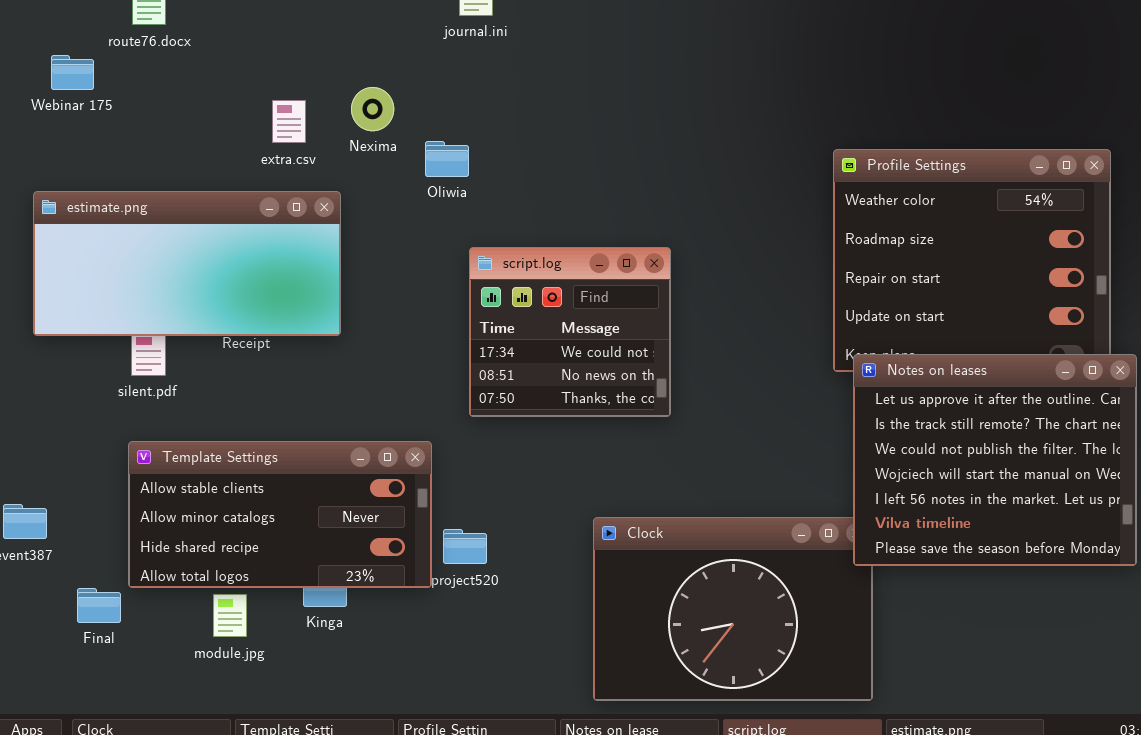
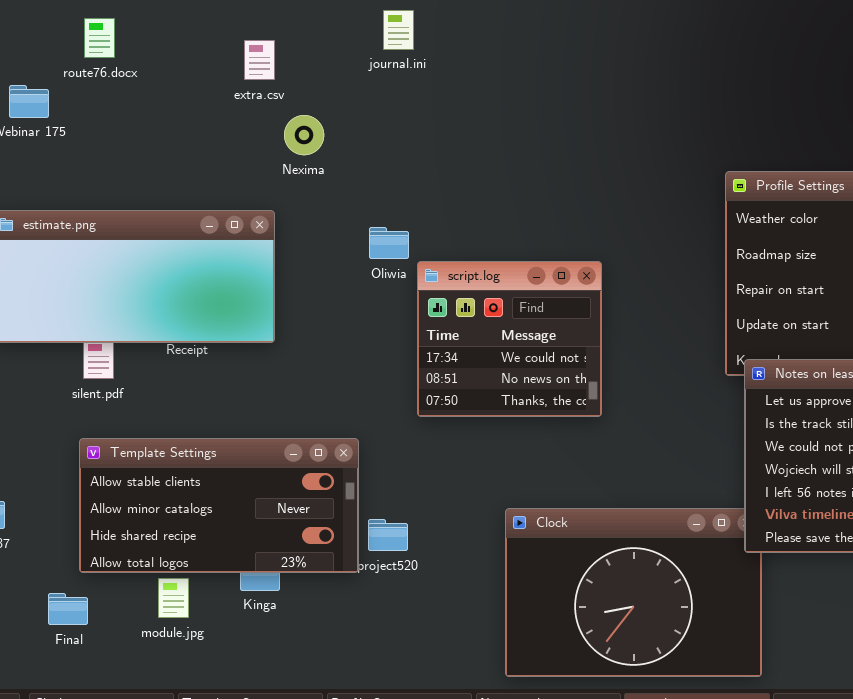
extra.csv: [272,100,306,143] -> [244,40,275,80], moved
Oliwia: [425,141,469,177] -> [369,227,409,259], moved
script.log: [469,247,671,417] -> [417,261,602,417], moved
Final: [77,588,121,623] -> [48,593,88,625], moved

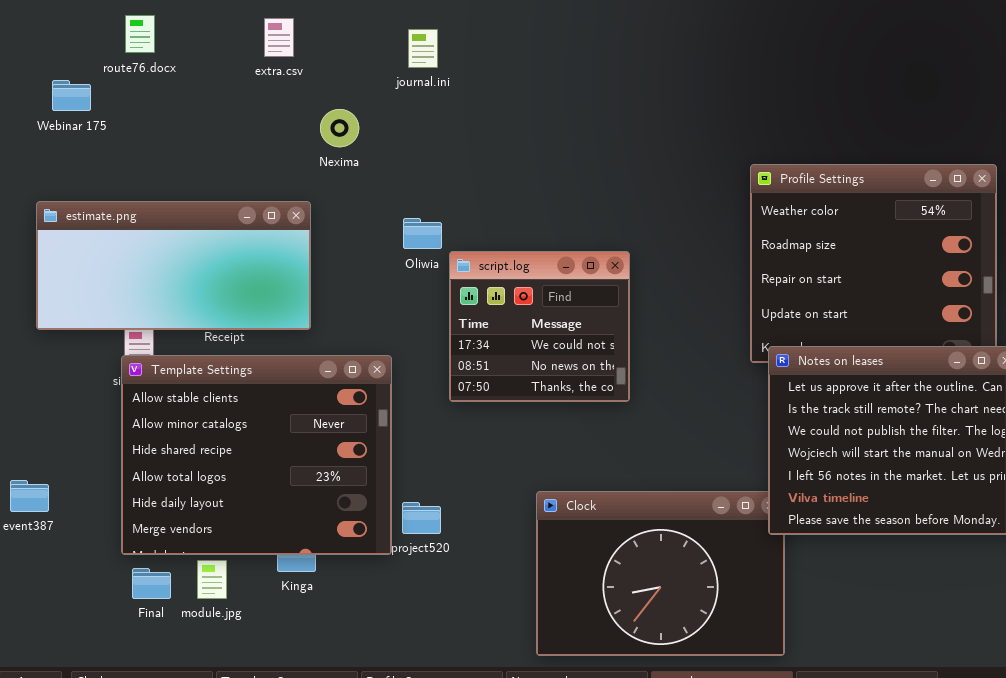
journal.ini: [383,10,414,50] -> [408,29,438,68], moved
extra.csv: [244,40,275,80] -> [264,18,294,57], moved
Template Settings: [79,438,359,573] -> [121,355,392,555], resized
Final: [48,593,88,625] -> [132,568,171,599], moved

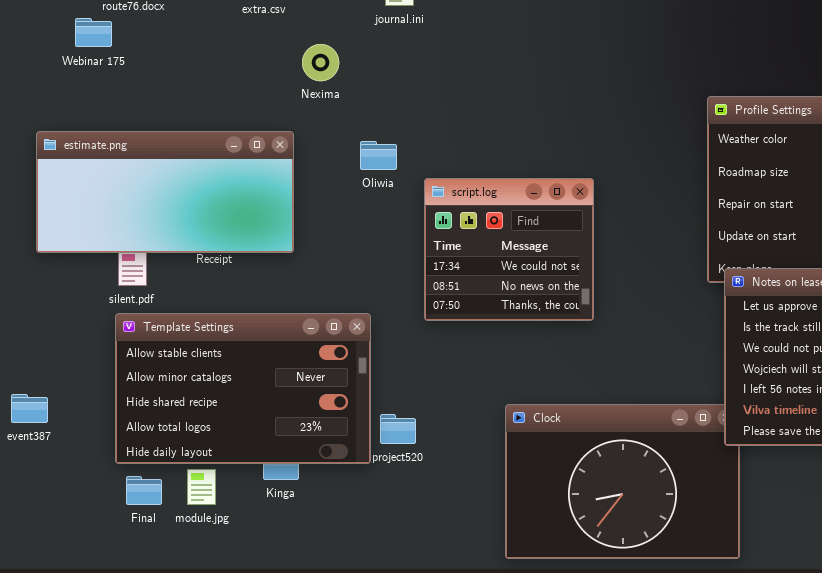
Webinar 175: [52,80,91,111] -> [75,18,112,47], moved
Oliwia: [403,218,442,249] -> [360,141,397,170], moved
Template Settings: [121,355,392,555] -> [115,313,371,464], resized

